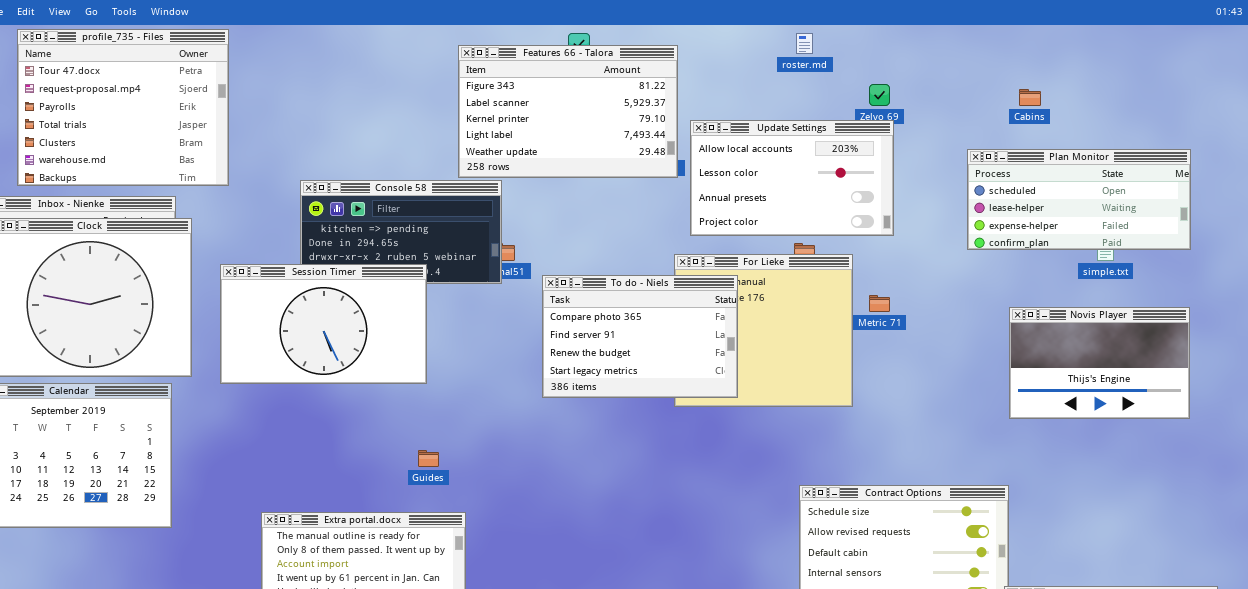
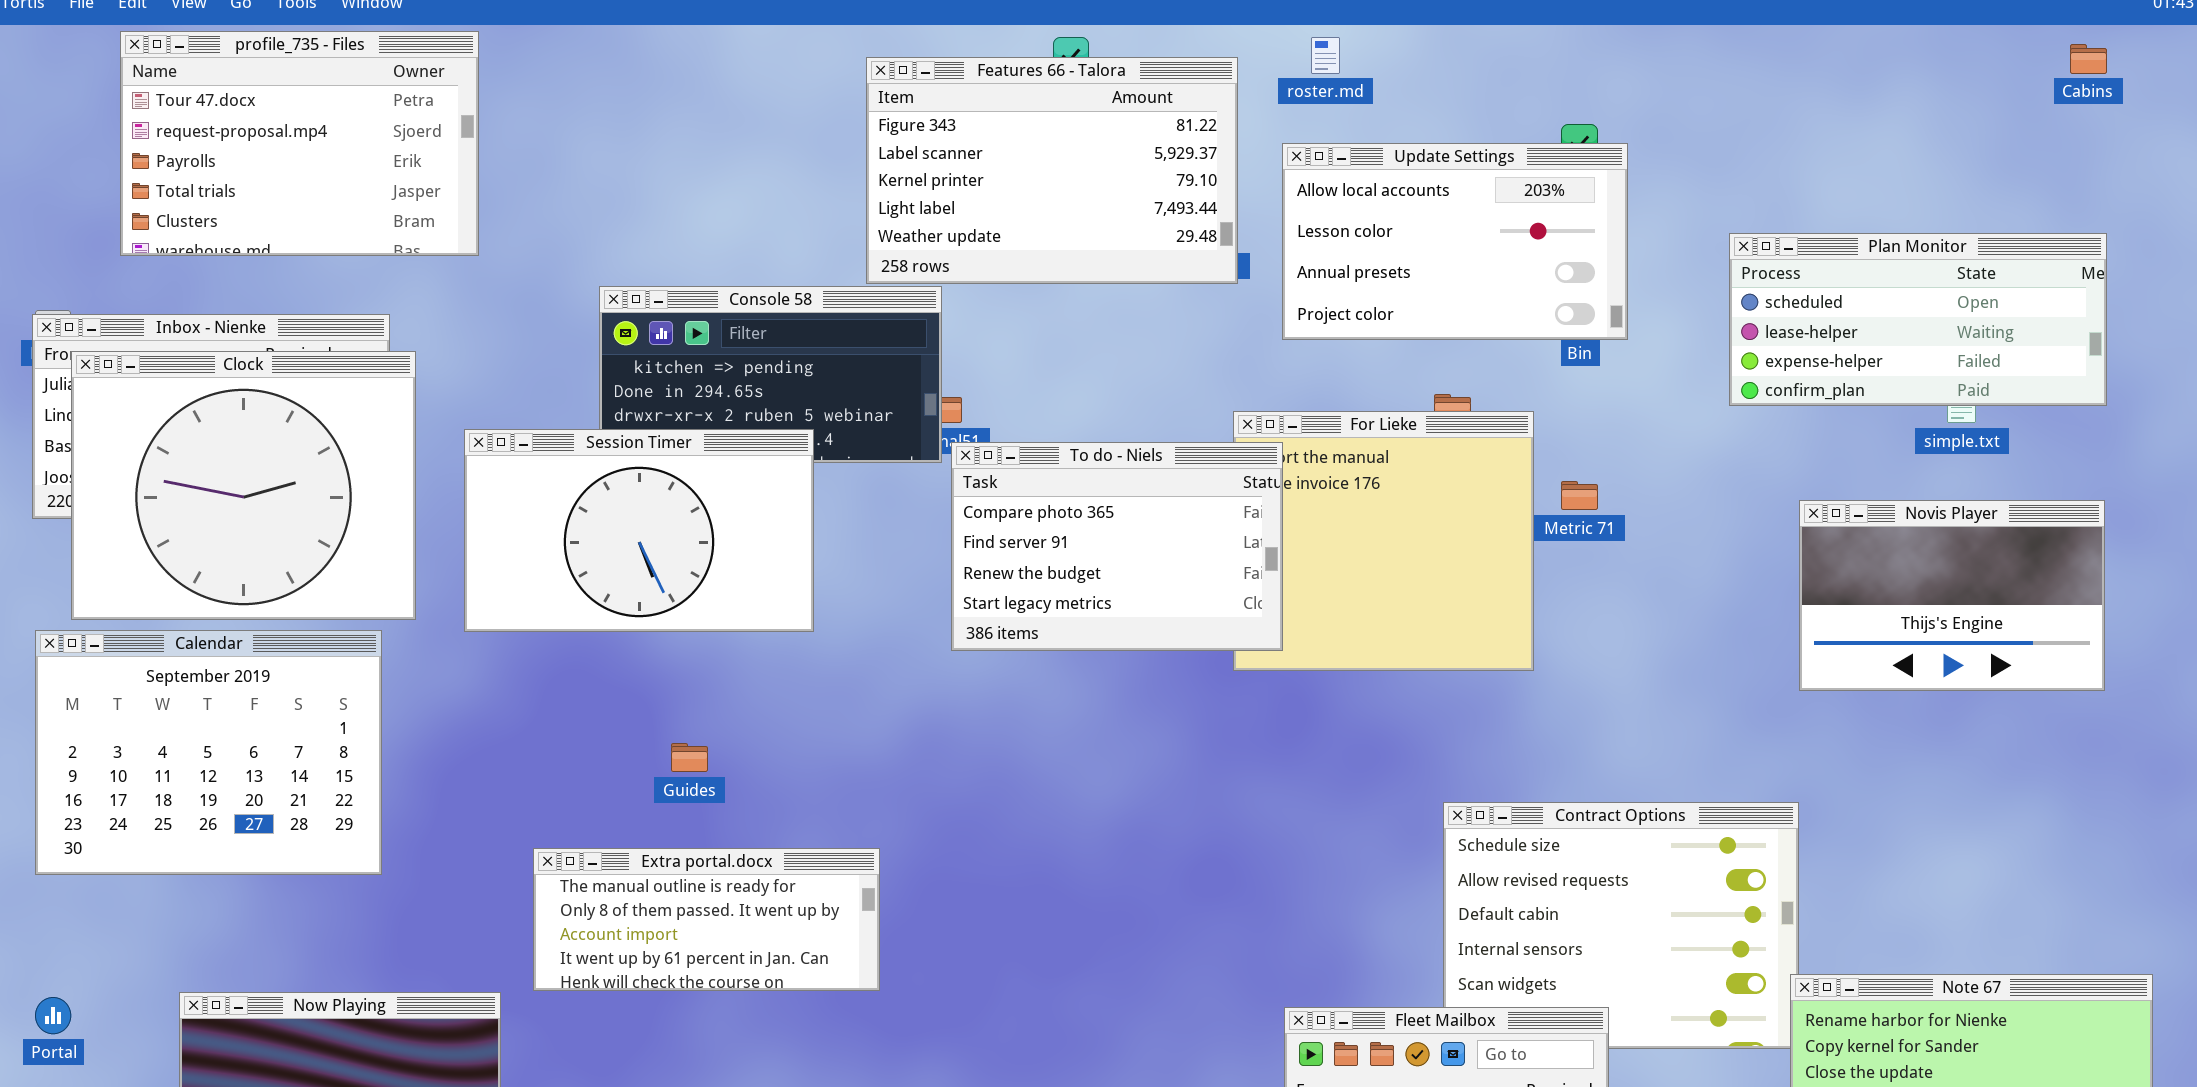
profile_735 - Files: [17,29,229,186] -> [120,31,479,256], resized
roster.md: [796,33,813,54] -> [1311,37,1340,74], moved
Cabins: [1019,89,1041,106] -> [2070,44,2107,74], moved
Update Settings: [690,120,894,236] -> [1282,143,1628,340], moved
To do - Niels: [542,275,738,398] -> [951,442,1283,651], moved
Guides: [418,450,439,467] -> [671,743,708,772], moved

